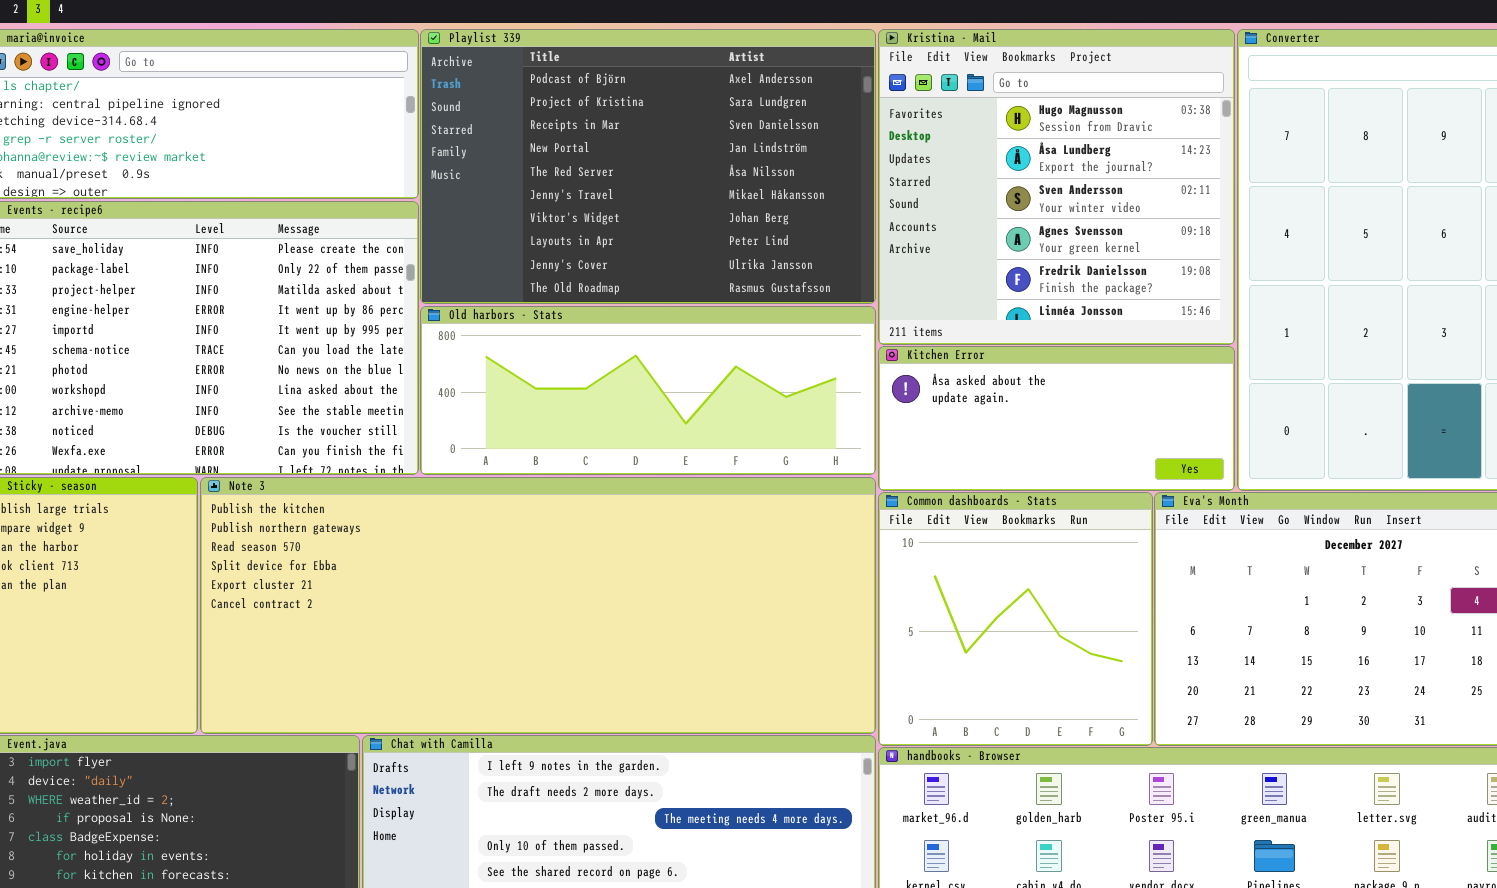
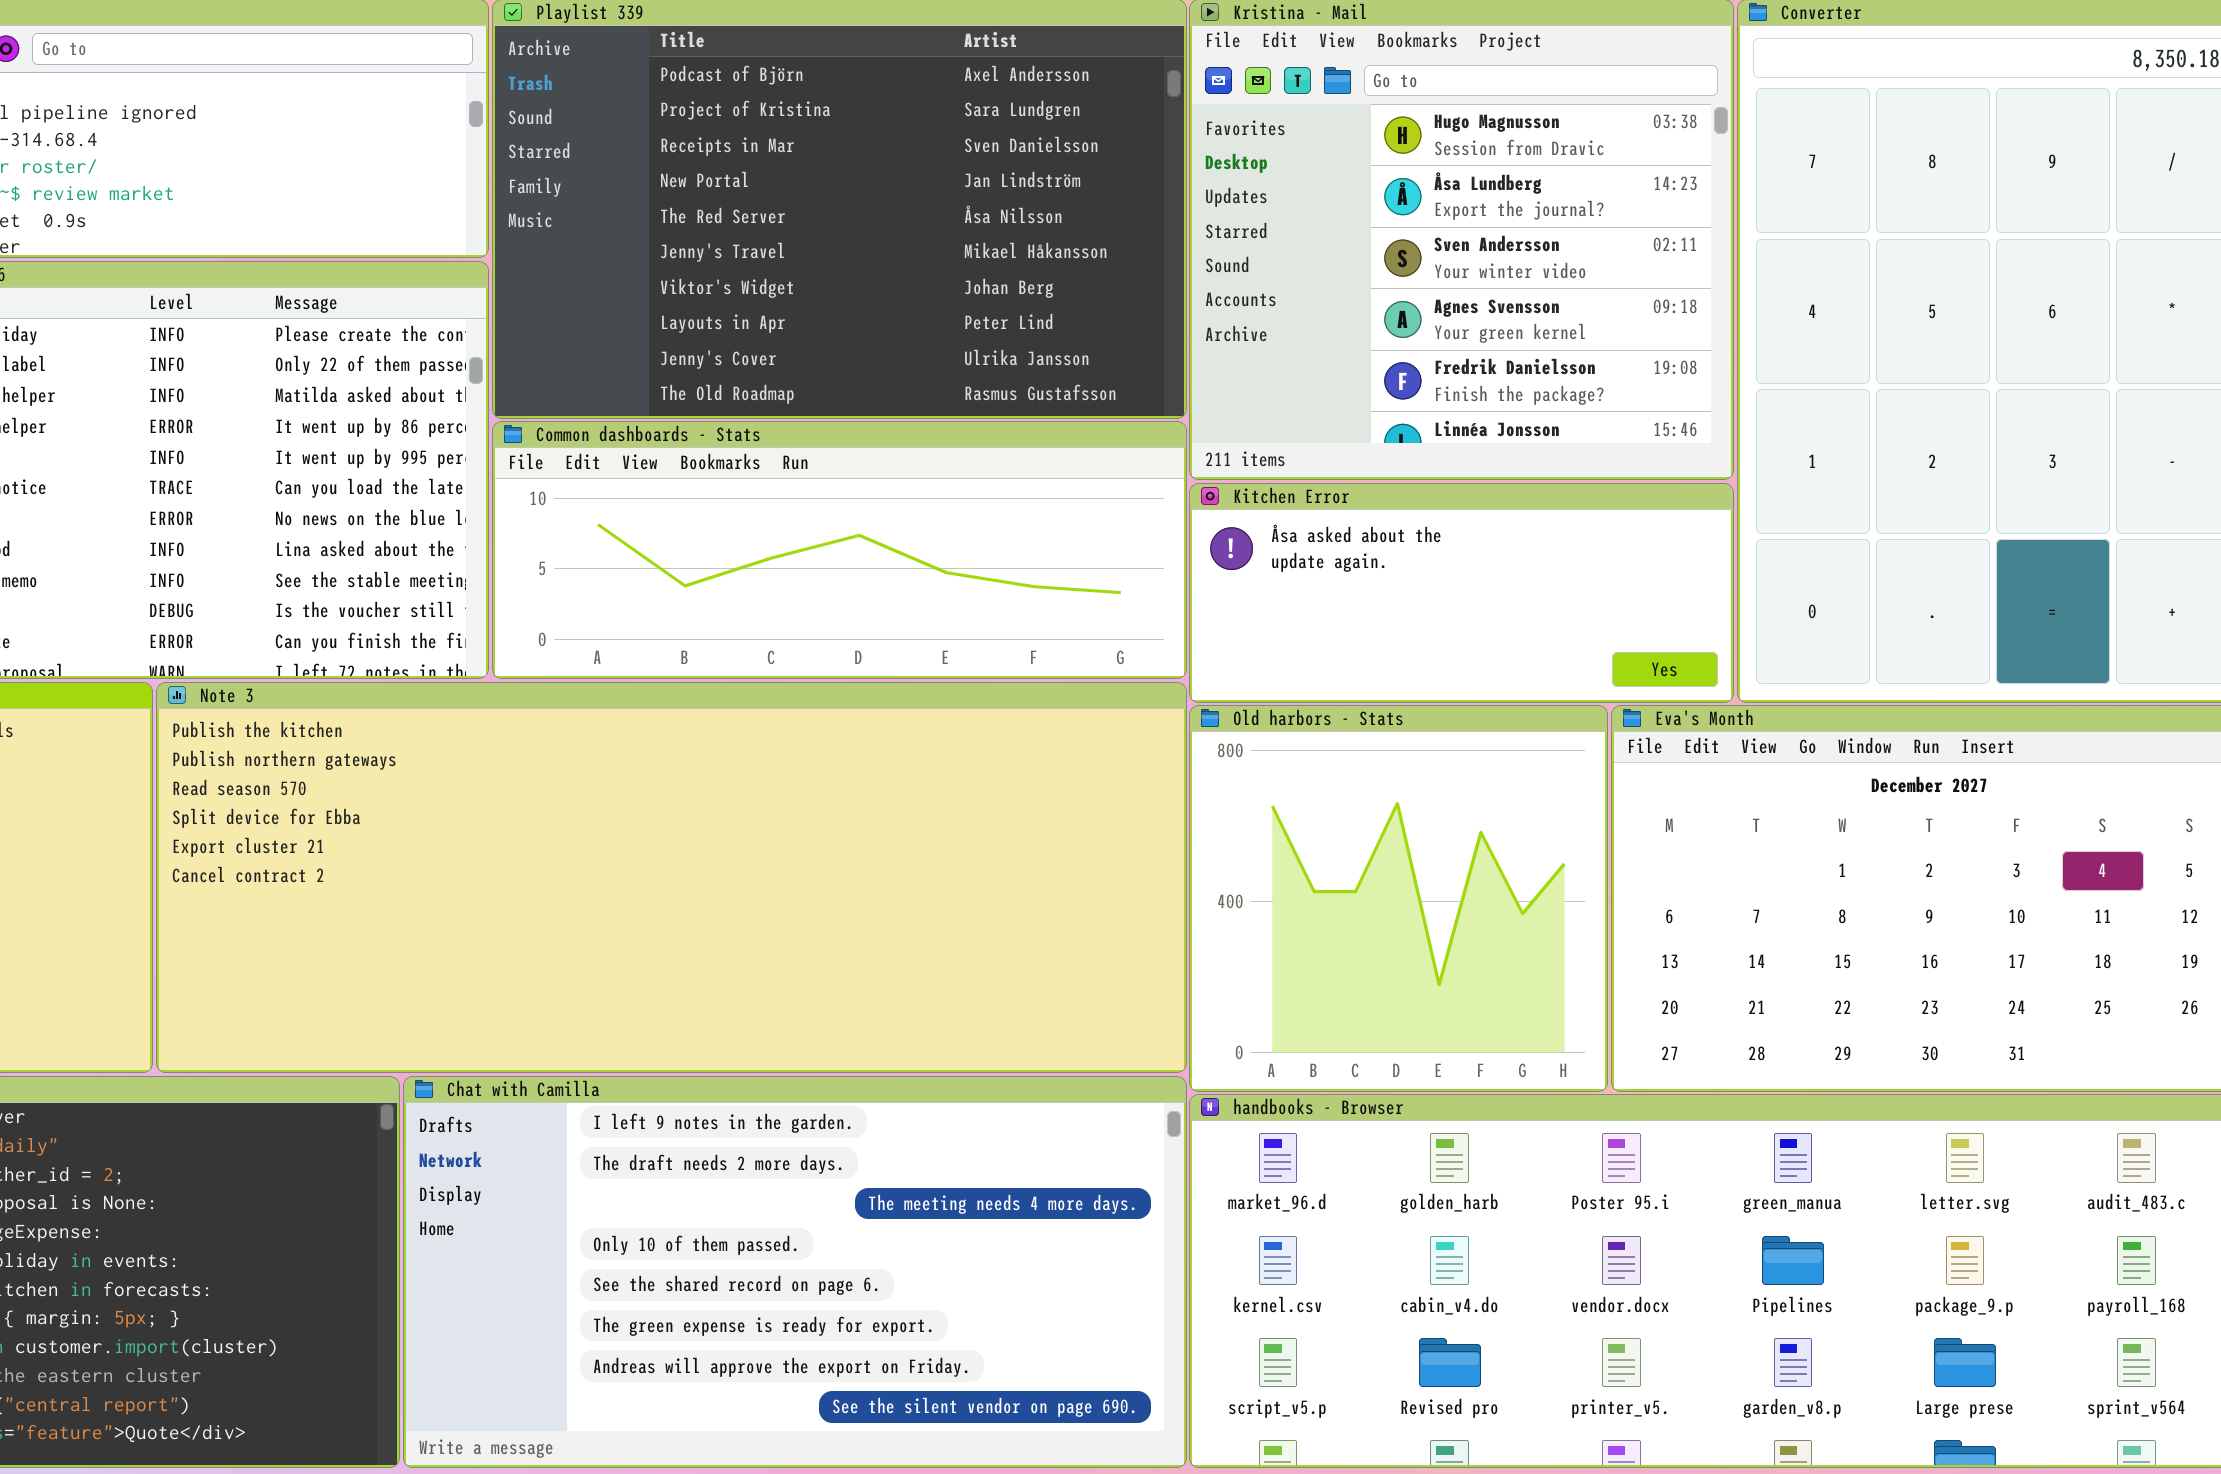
Old harbors - Stats: [420,306,876,475] -> [1189,705,1608,1092], moved, resized
Common dashboards - Stats: [878,492,1153,746] -> [492,421,1187,679], moved, resized

